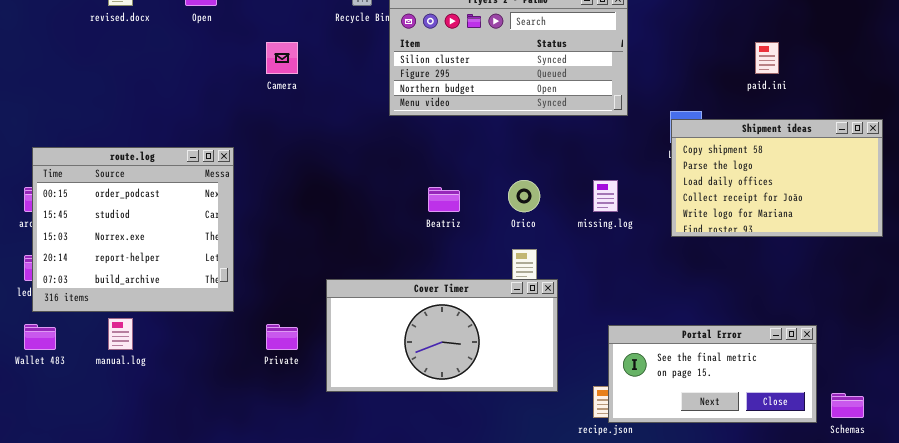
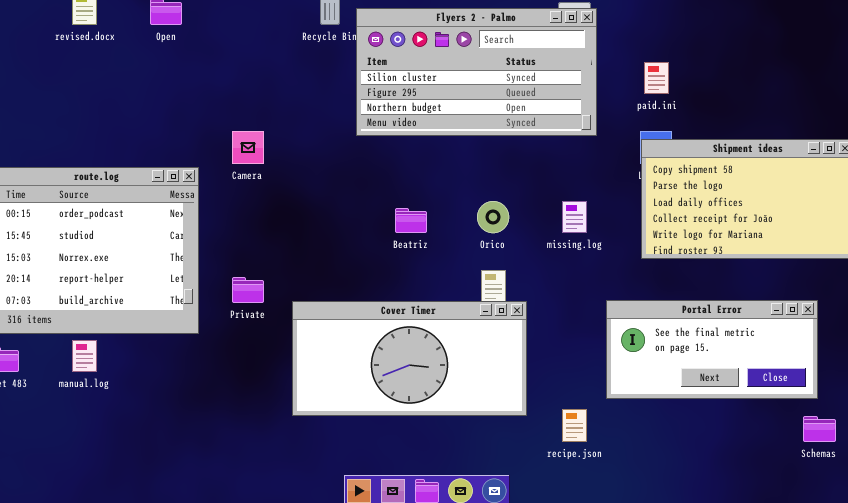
Camera: [266,42,298,74] -> [232,131,264,164], moved
paid.ini: [755,42,779,74] -> [644,62,669,94], moved
Private: [266,324,298,350] -> [232,277,264,303], moved
Portal Error: [608,325,817,423] -> [606,300,818,399], moved

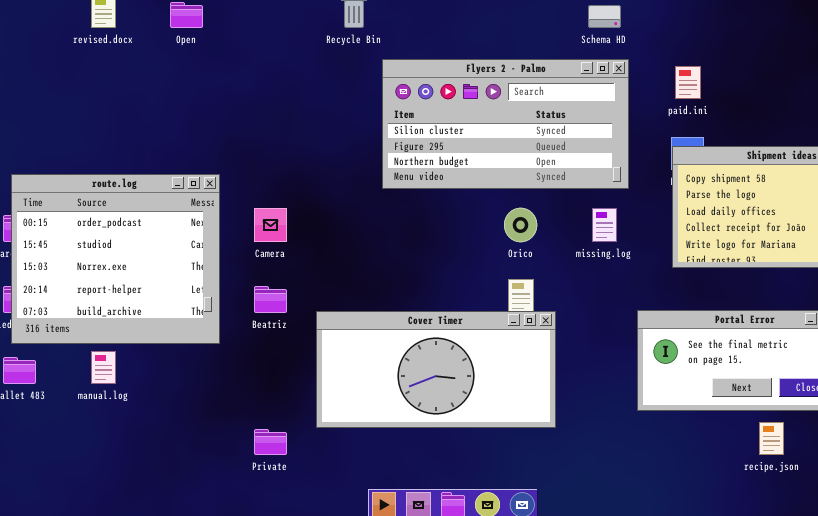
Flyers 2 - Palmo: [356,8,597,136] -> [382,59,629,189], moved
Camera: [232,131,264,164] -> [254,208,287,242], moved
Beatriz: [395,208,427,233] -> [254,286,287,313], moved
Private: [232,277,264,303] -> [254,429,287,455], moved
recipe.json: [562,409,587,442] -> [759,422,784,455], moved

